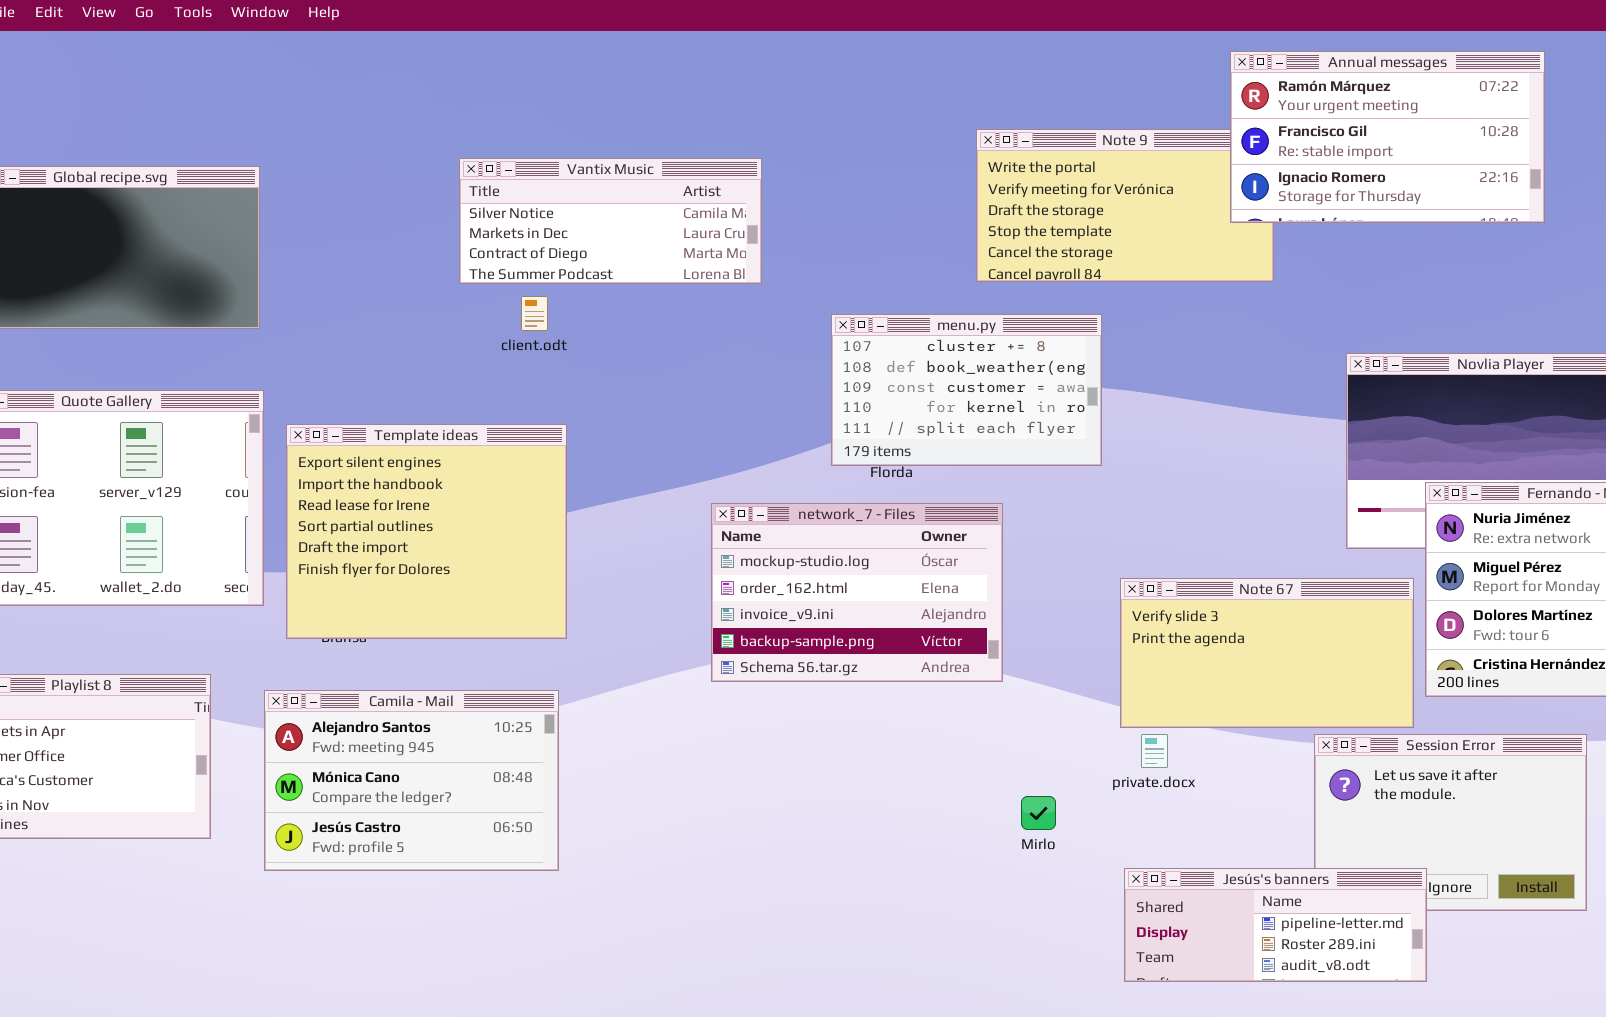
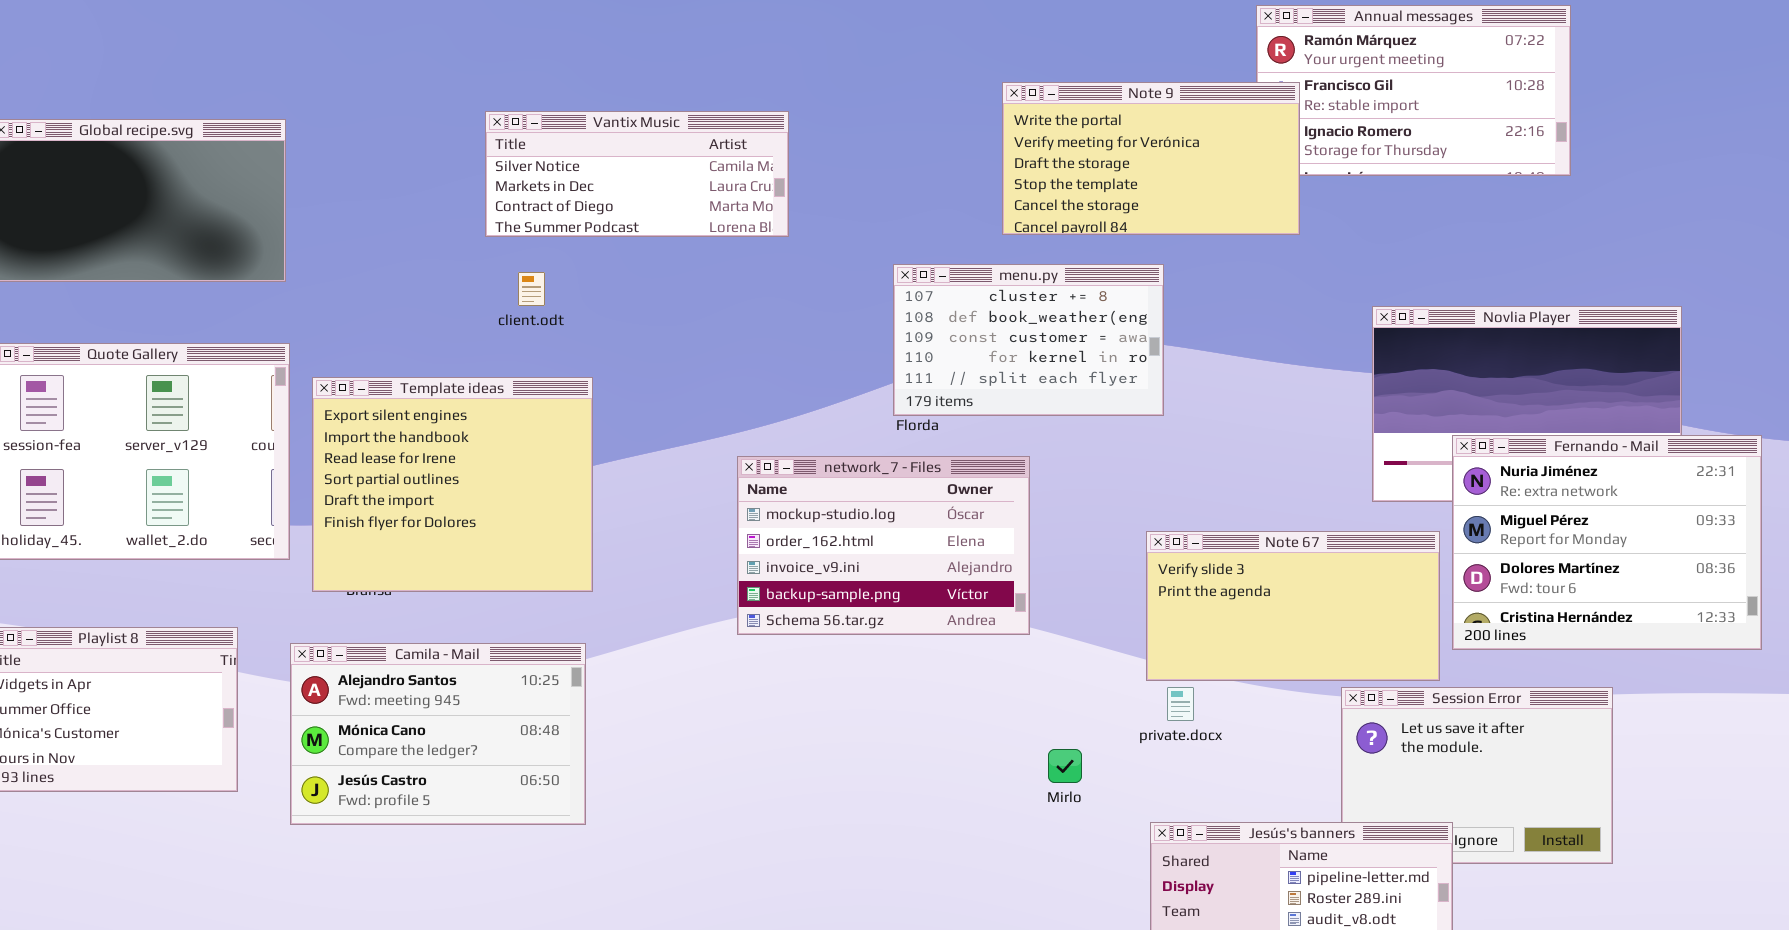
Note 9: [976,129,1274,282] -> [1002,82,1300,235], raised
client.odt: [521,296,548,331] -> [518,272,545,306], moved
menu.py: [831,314,1102,466] -> [893,264,1164,416], moved

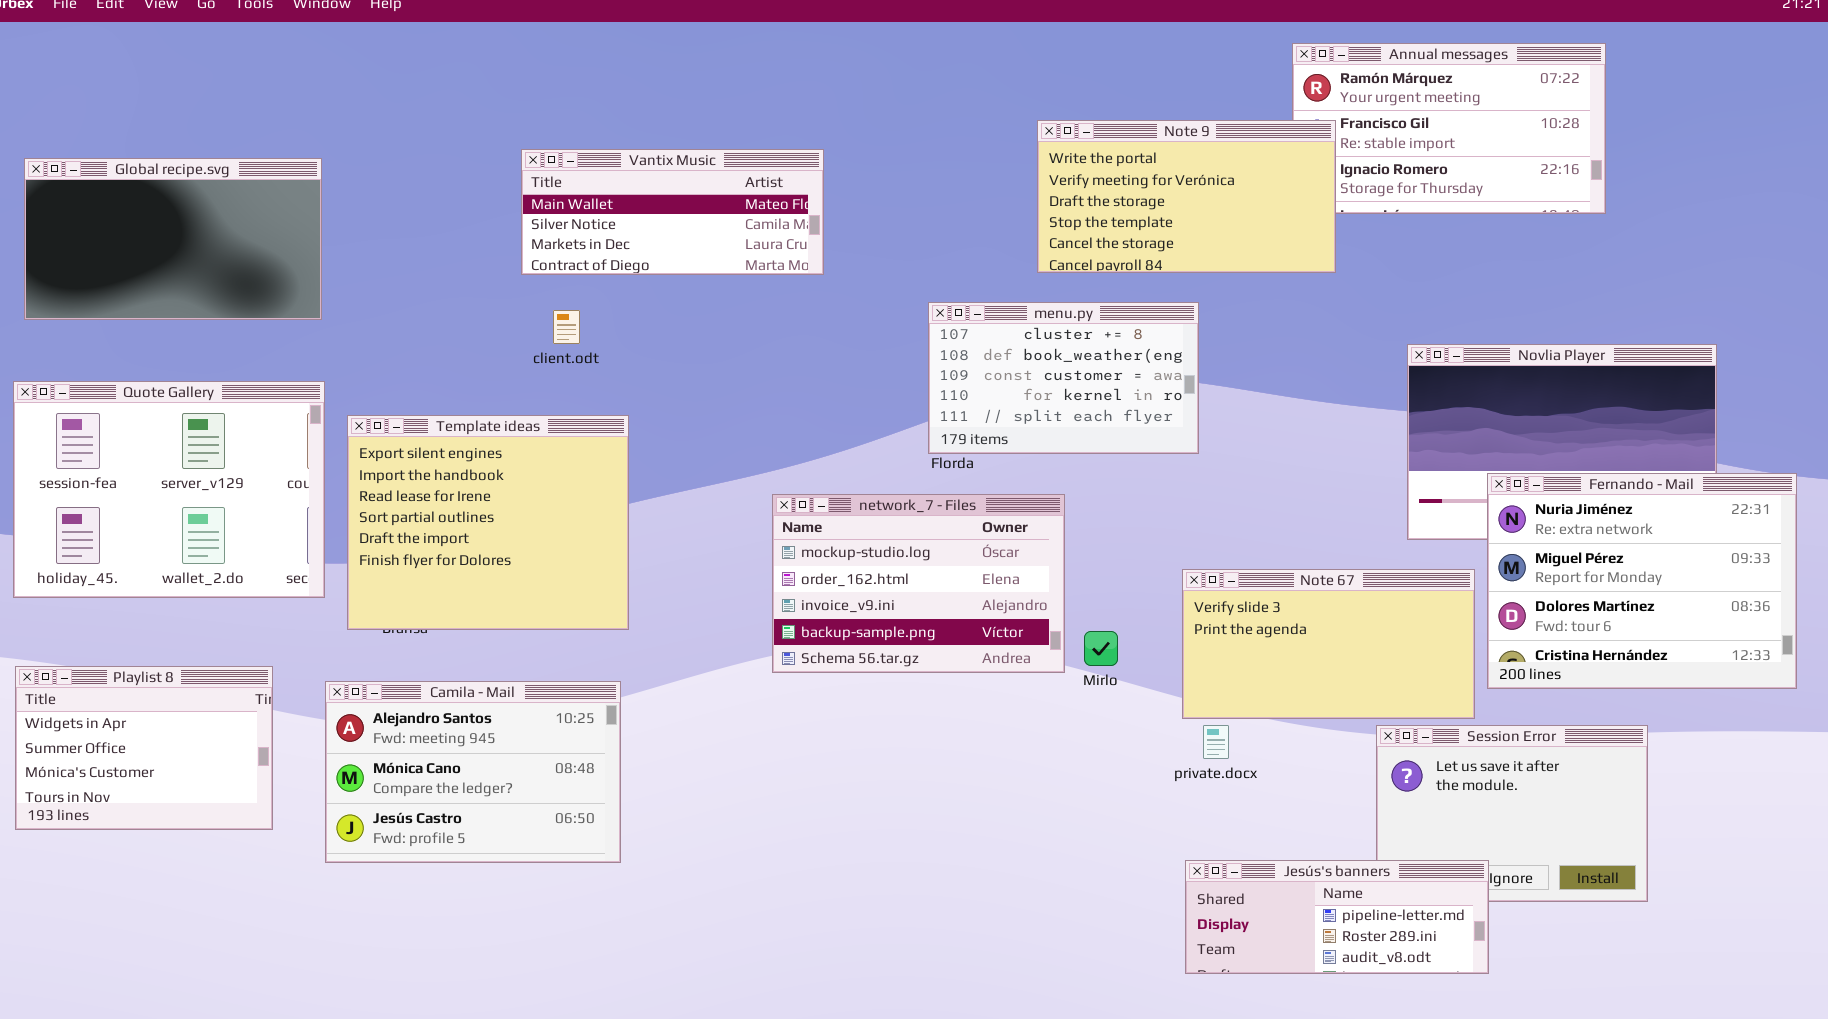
Vantix Music: [485,111,789,237] -> [521,149,824,275], scrolled up 1 row
Mirlo: [1048,749,1082,783] -> [1084,631,1118,666], moved

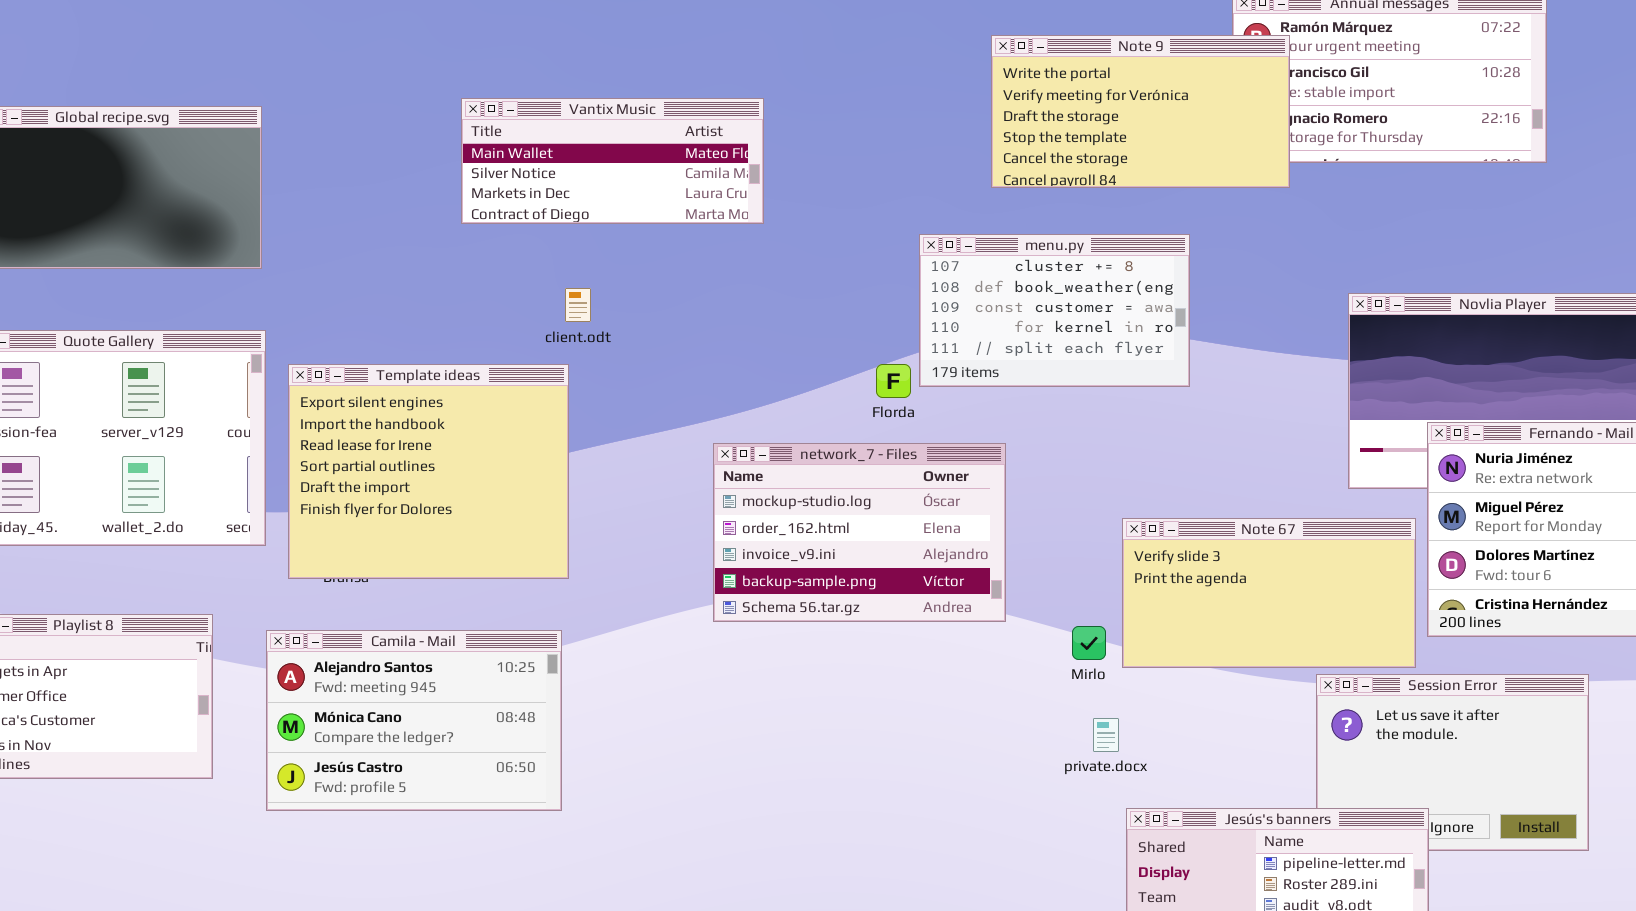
Note 9: [1037,120,1336,273] -> [991,35,1290,188], moved
menu.py: [928,302,1199,454] -> [919,234,1190,387], moved
client.odt: [553,310,580,344] -> [565,288,591,322], moved
Mirlo: [1084,631,1118,666] -> [1072,626,1106,660], moved
private.docx: [1203,725,1229,759] -> [1093,718,1119,752], moved

